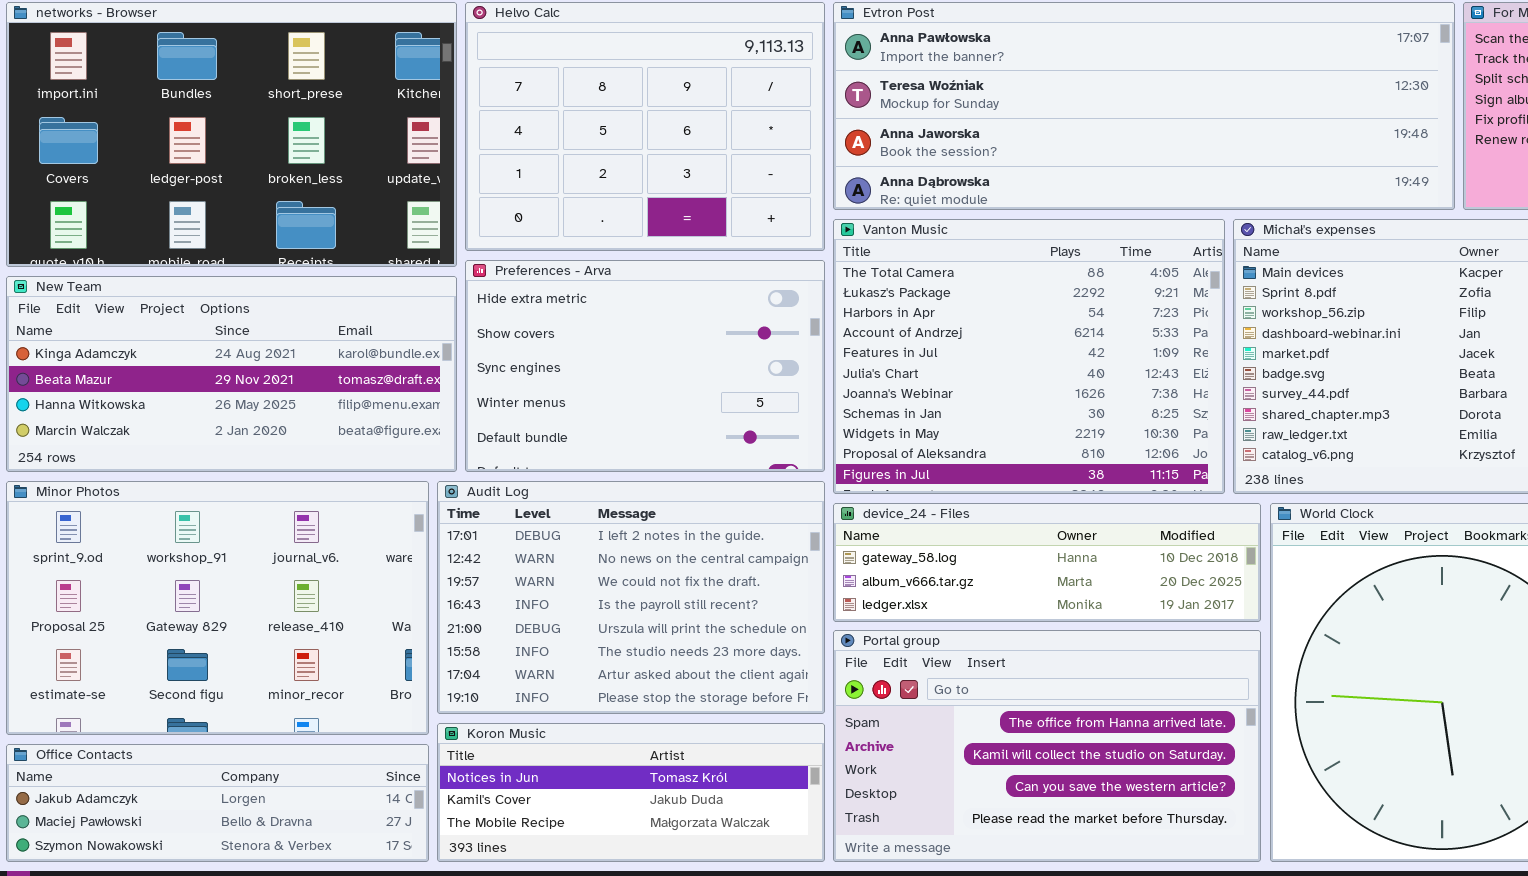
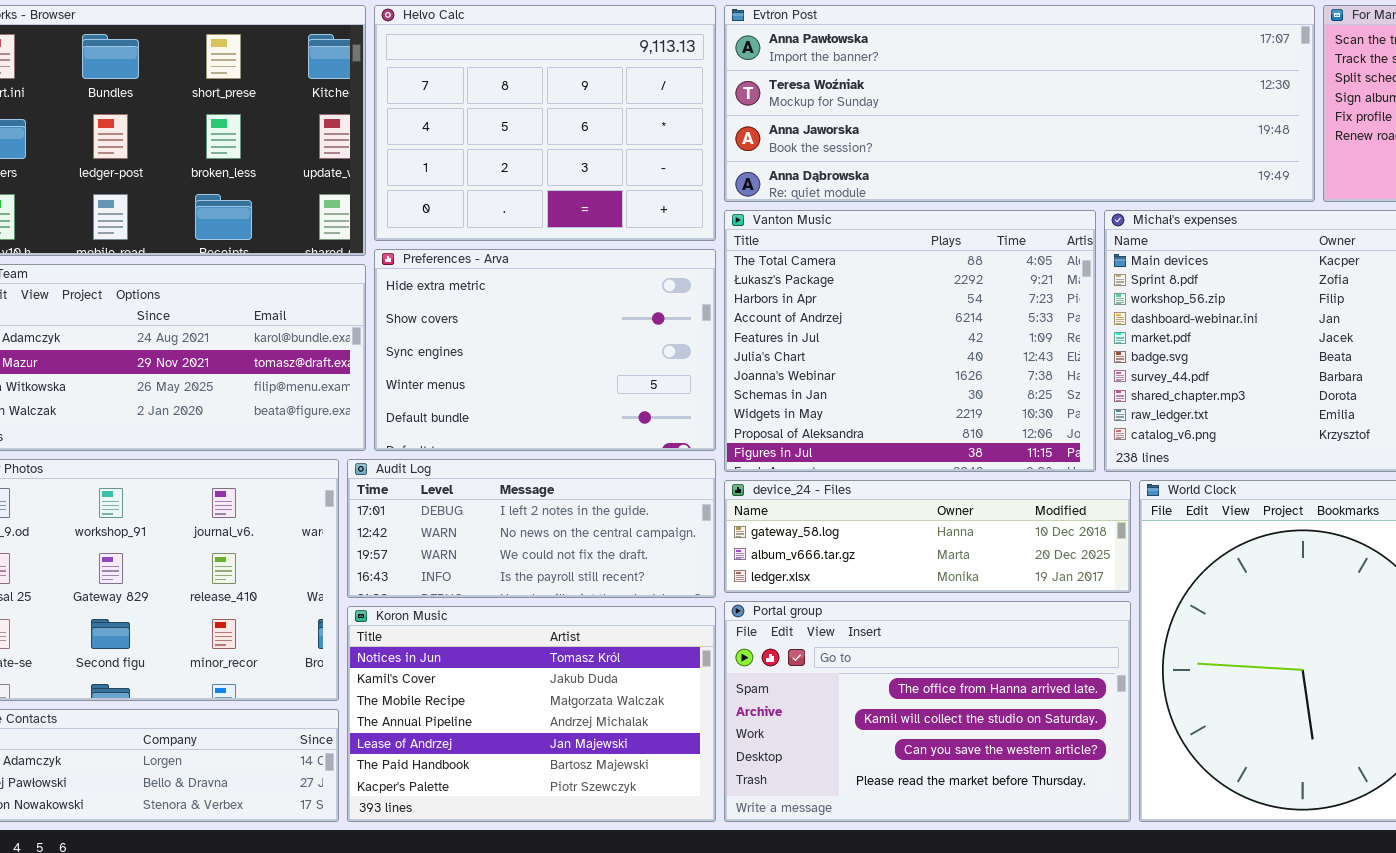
Audit Log: [437,481,825,714] -> [347,459,716,598], resized
Koron Music: [437,723,825,862] -> [347,606,716,822], resized

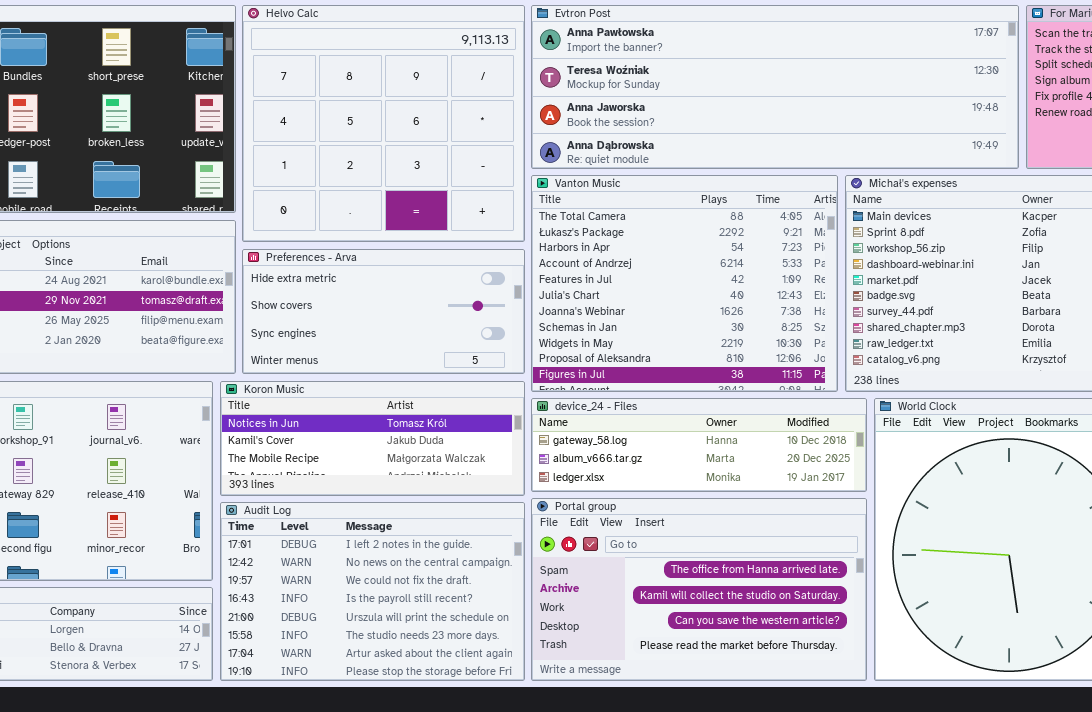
Helvo Calc: [374,5,716,241] -> [242,5,525,242], resized
Preferences - Arva: [374,249,716,451] -> [242,249,525,374], resized
Audit Log: [347,459,716,598] -> [220,502,525,681], moved, resized
Koron Music: [347,606,716,822] -> [220,381,525,496], moved, resized

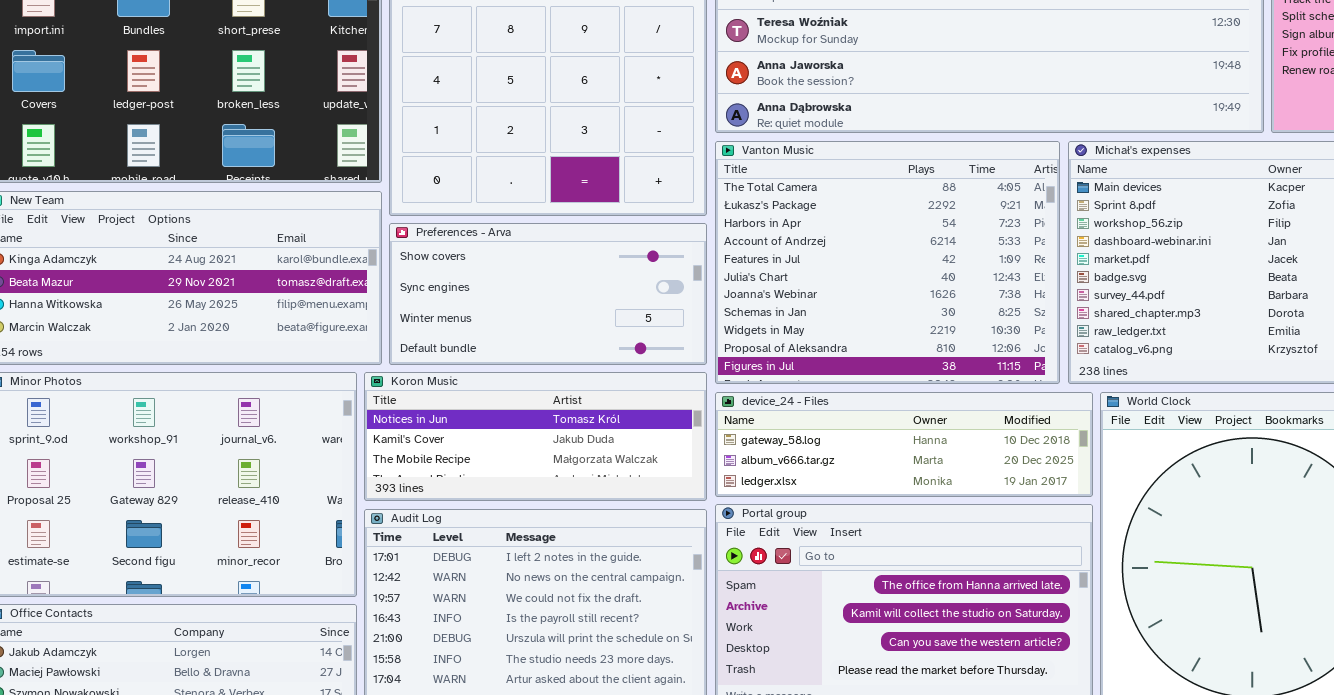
Preferences - Arva: [242,249,525,374] -> [389,223,707,365], scrolled down 1 row

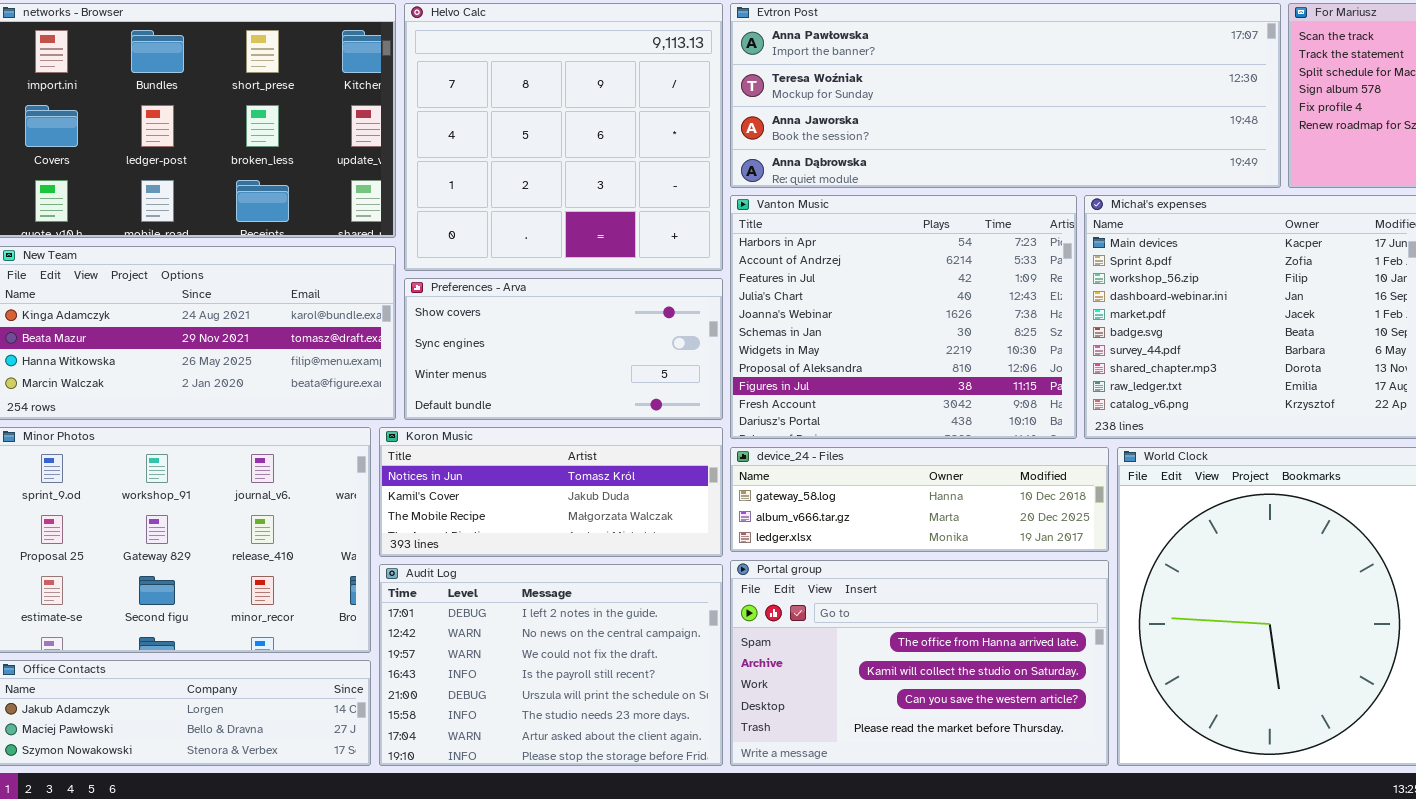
Vanton Music: [715,141,1060,384] -> [730,195,1077,439], scrolled down 2 rows

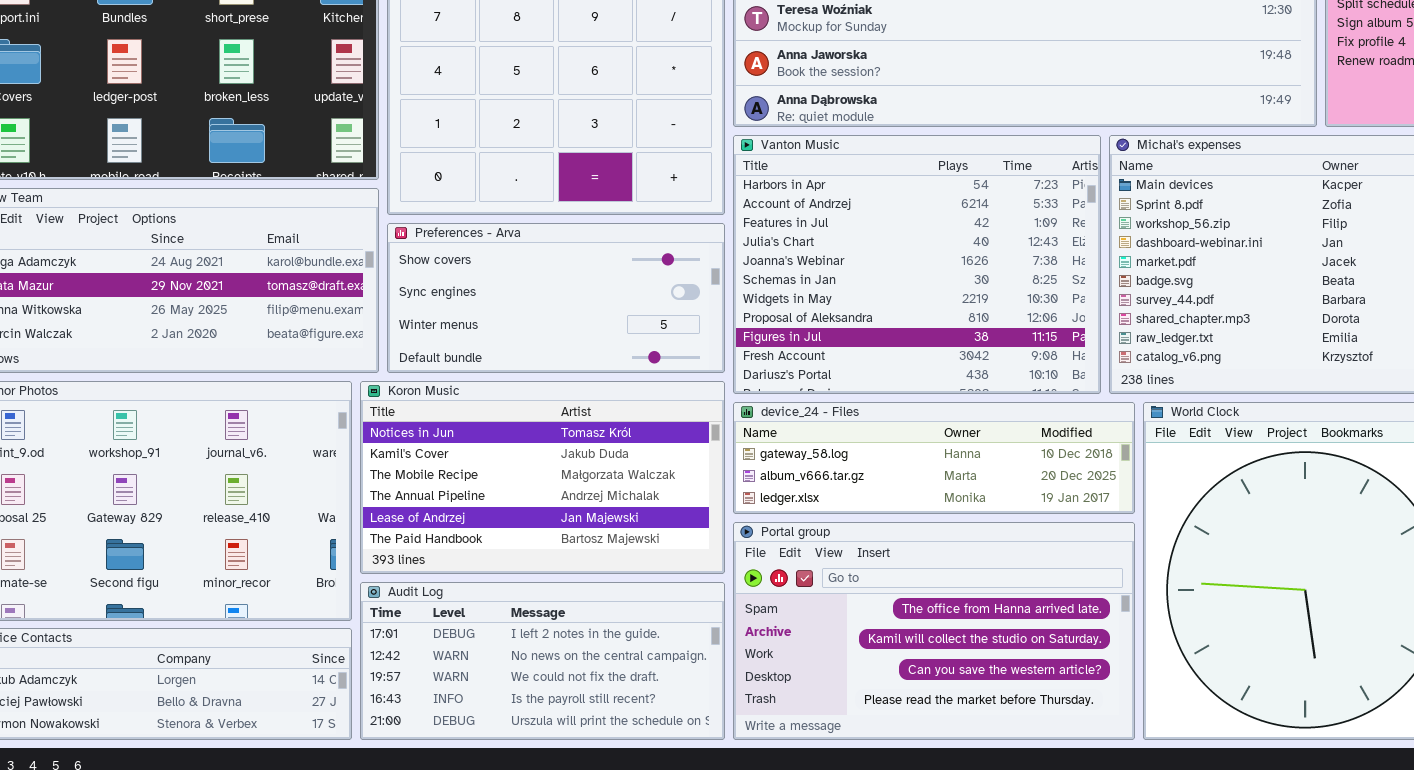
Koron Music: [379,427,723,557] -> [360,381,725,574], resized
Audit Log: [379,564,723,766] -> [360,582,725,740], resized

